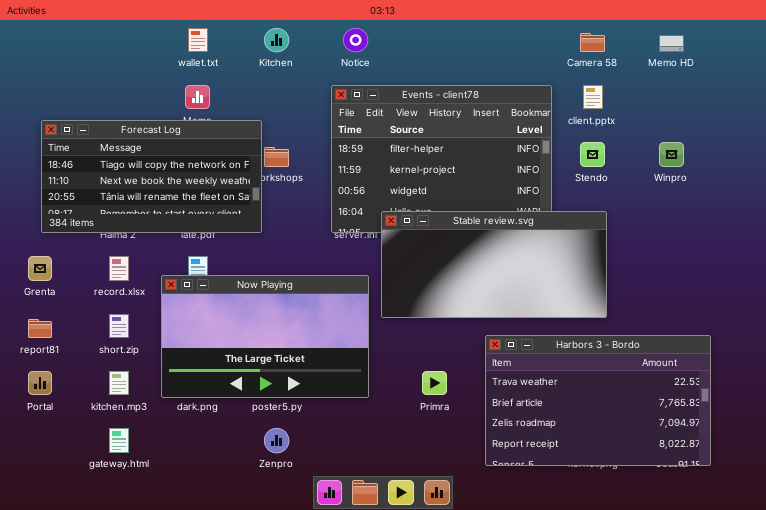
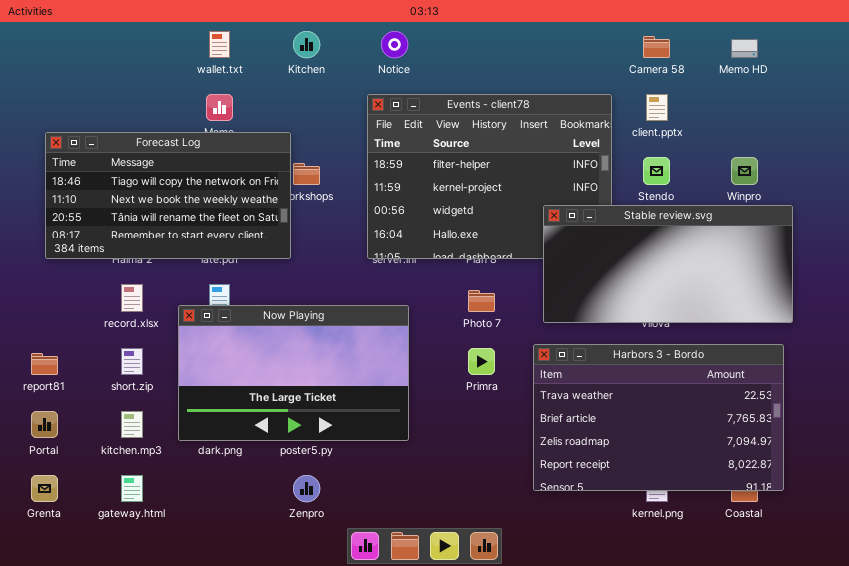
Stable review.svg: [381,211,607,318] -> [543,205,793,323], moved
Grenta: [28,256,52,281] -> [31,475,58,502], moved
Harbors 3 - Bordo: [485,335,711,466] -> [533,344,784,491], moved
Primra: [422,371,447,395] -> [468,348,495,375], moved

